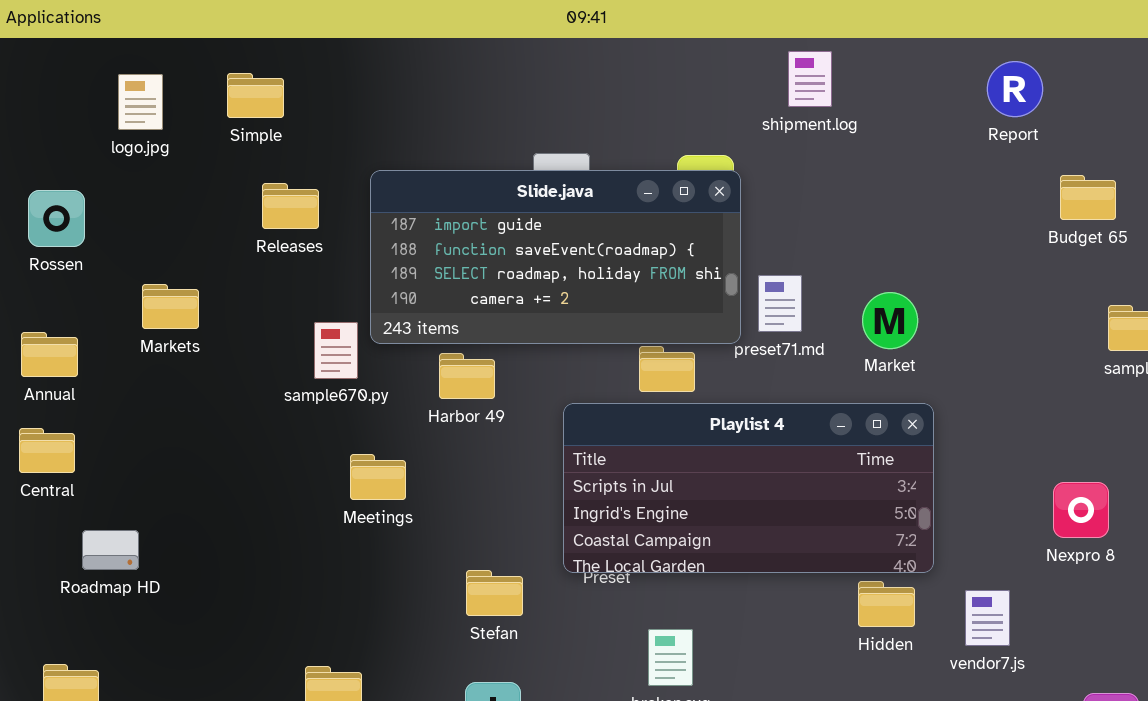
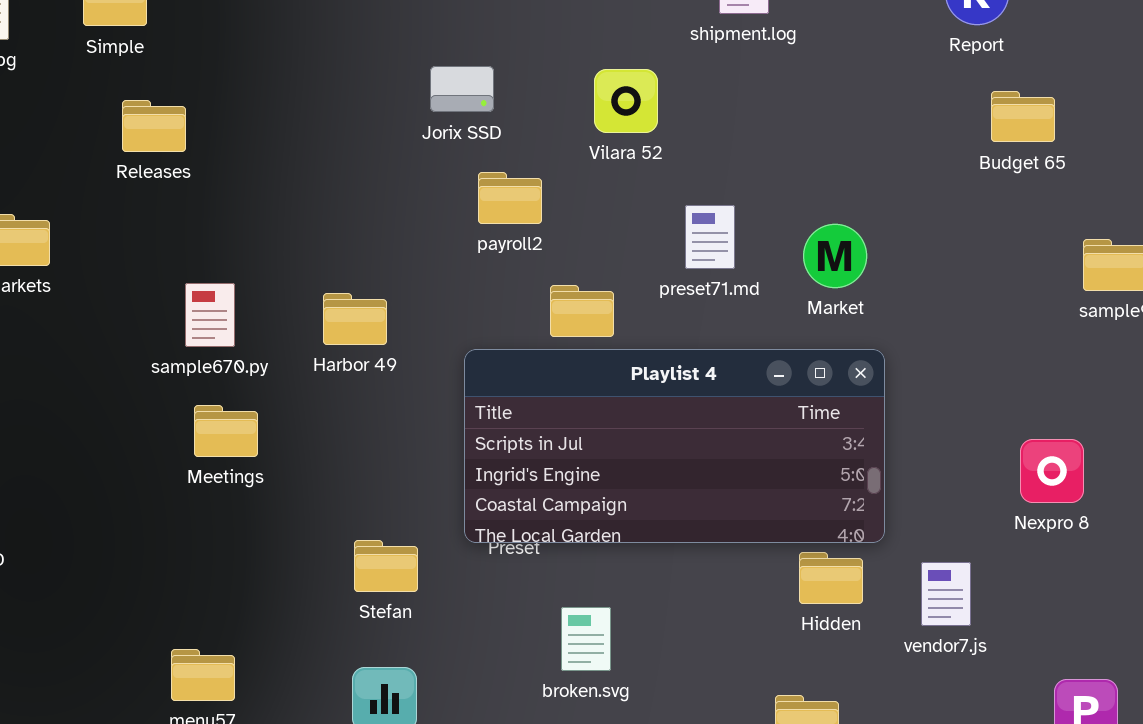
Slide.java: [370,170,741,344] -> none, closed
Budget 65: [1060,175,1116,220] -> [991,91,1055,142], moved
sample670.py: [314,322,358,379] -> [185,283,235,347], moved
Meetings: [350,454,406,500] -> [194,405,258,457], moved

